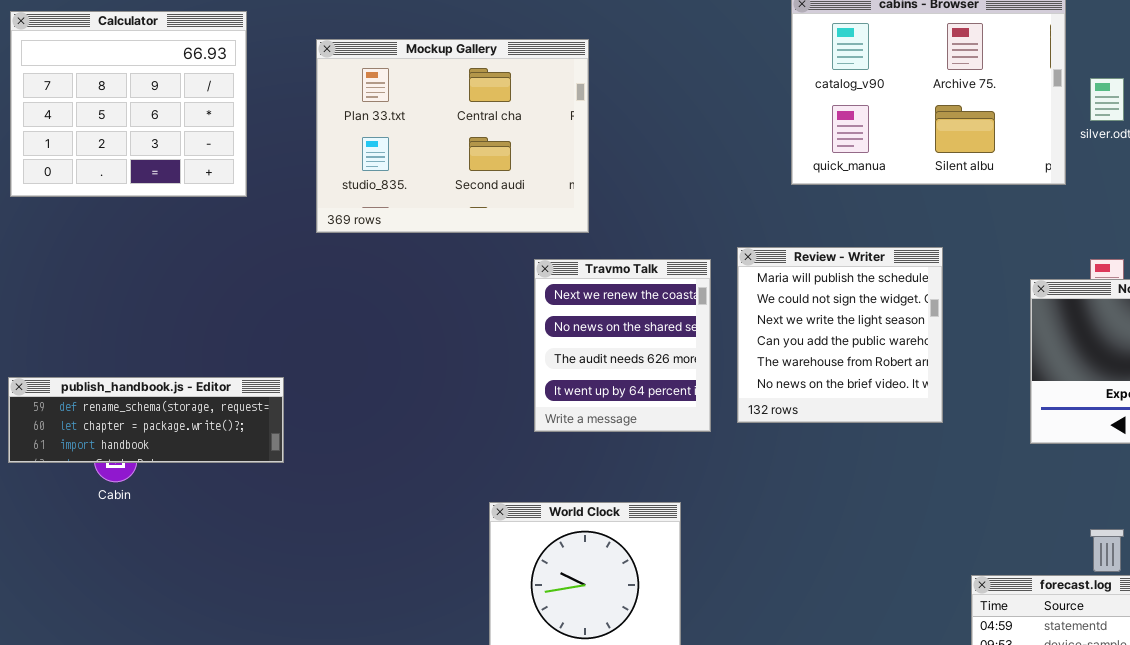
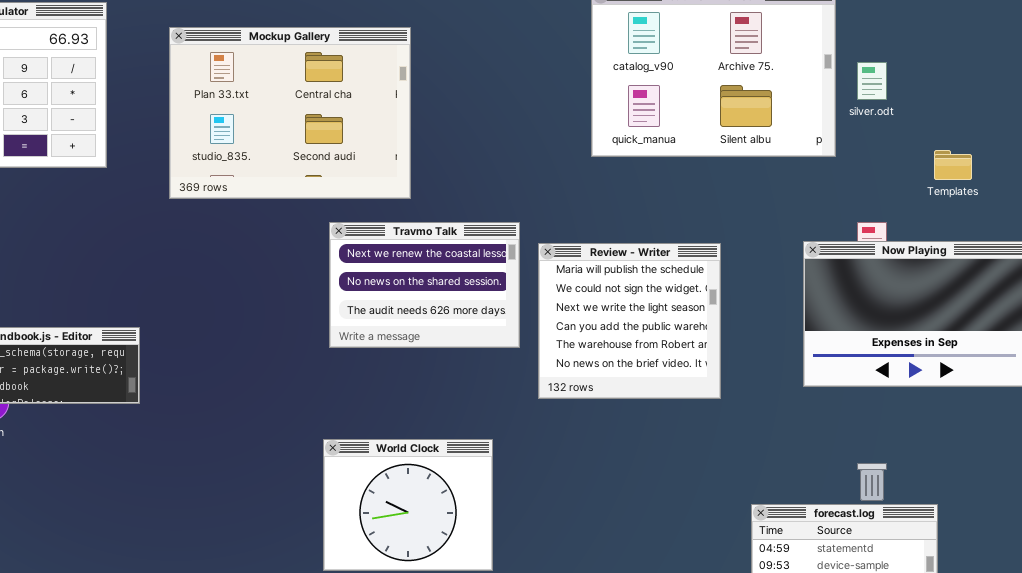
Review - Writer: [737,247,943,423] -> [538,243,721,399], moved
Travmo Talk: [534,259,711,432] -> [329,222,520,348], resized

